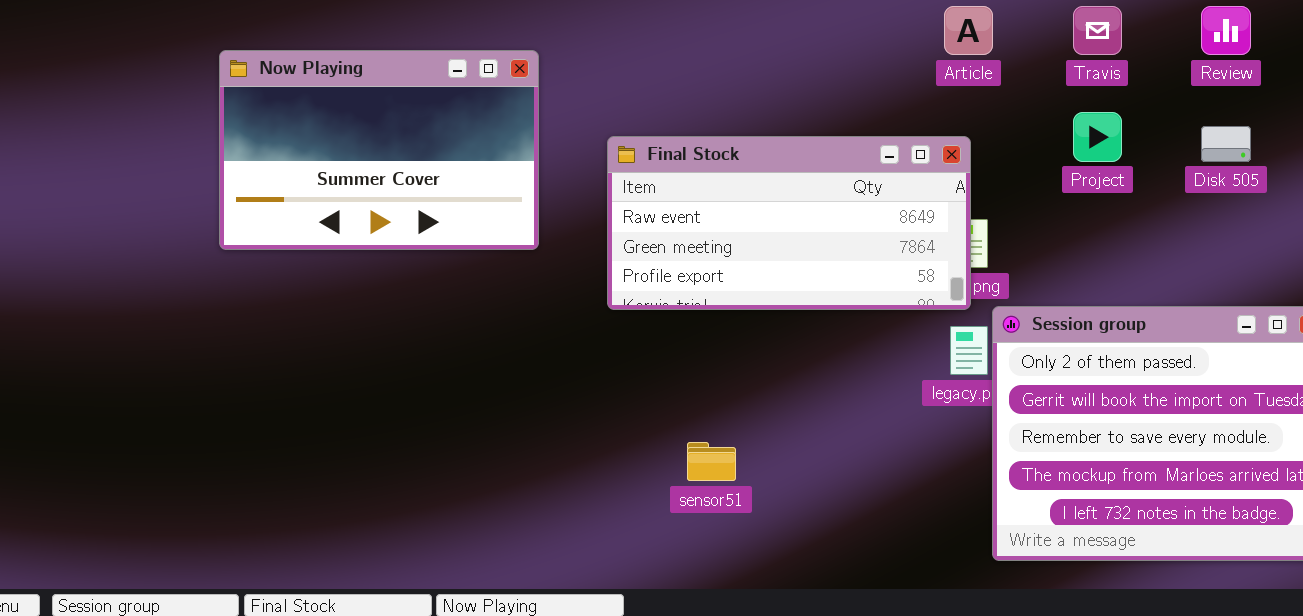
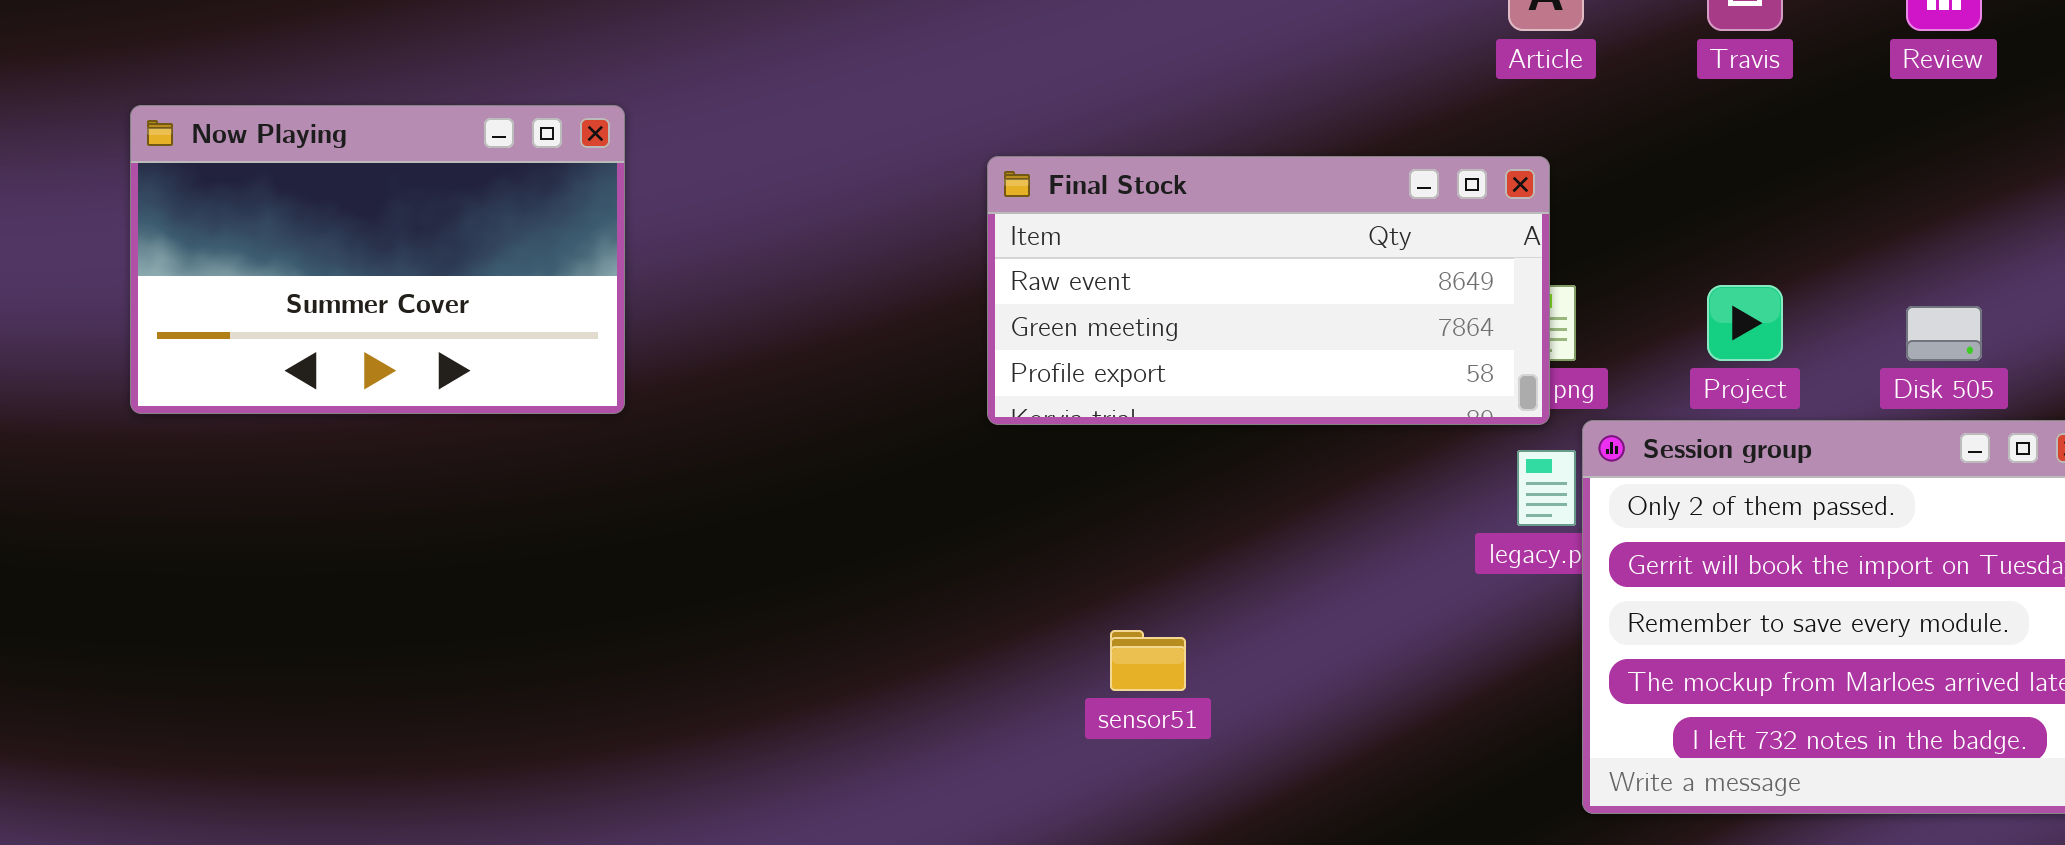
Now Playing: [219,50,539,250] -> [130,105,625,414], moved
Project: [1073,112,1122,162] -> [1707,285,1783,361], moved
Disk 505: [1201,126,1251,162] -> [1906,306,1982,361], moved

